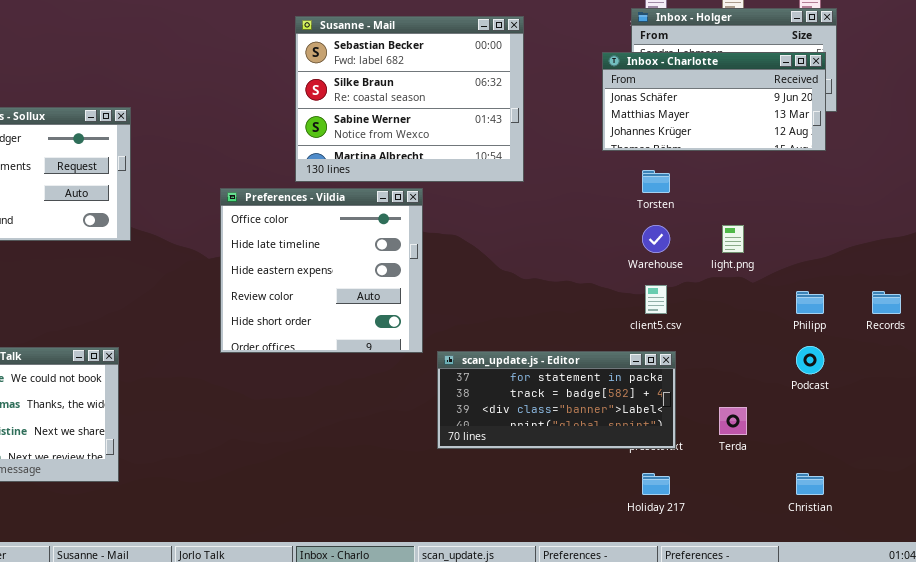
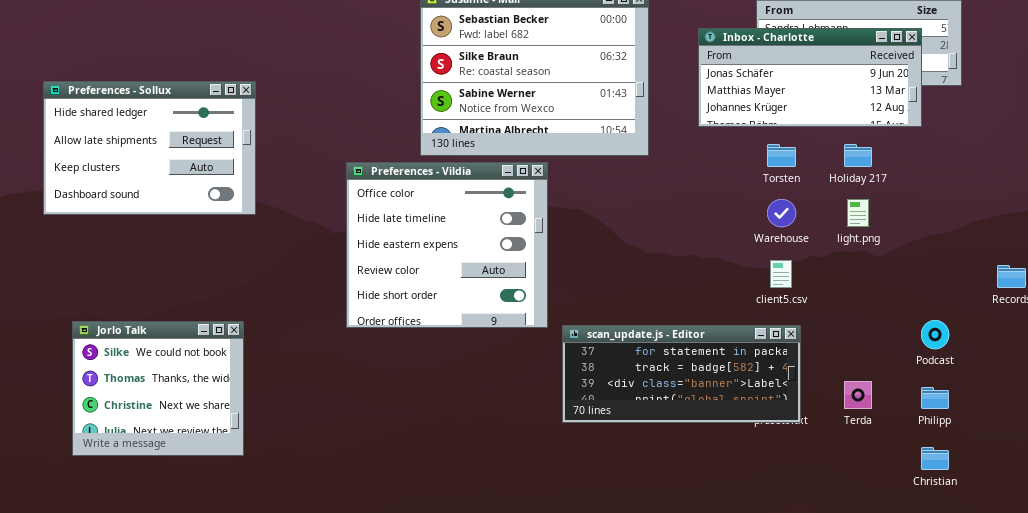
Inbox - Charlotte: [602,52,826,151] -> [698,28,922,127], moved
Philipp: [796,291,824,314] -> [921,387,949,409], moved
Holiday 217: [642,473,670,495] -> [844,144,872,167], moved

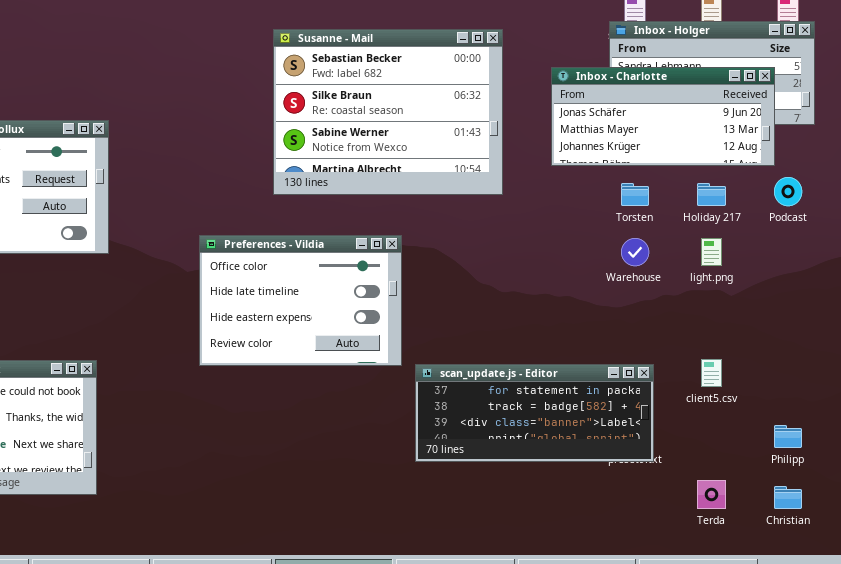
Preferences - Vildia: [346,162,548,328] -> [199,235,402,366], resized
client5.csv: [770,260,792,288] -> [701,359,722,387], moved
Podcast: [921,320,949,349] -> [774,177,802,206], moved
Terda: [844,381,872,409] -> [697,480,726,509], moved

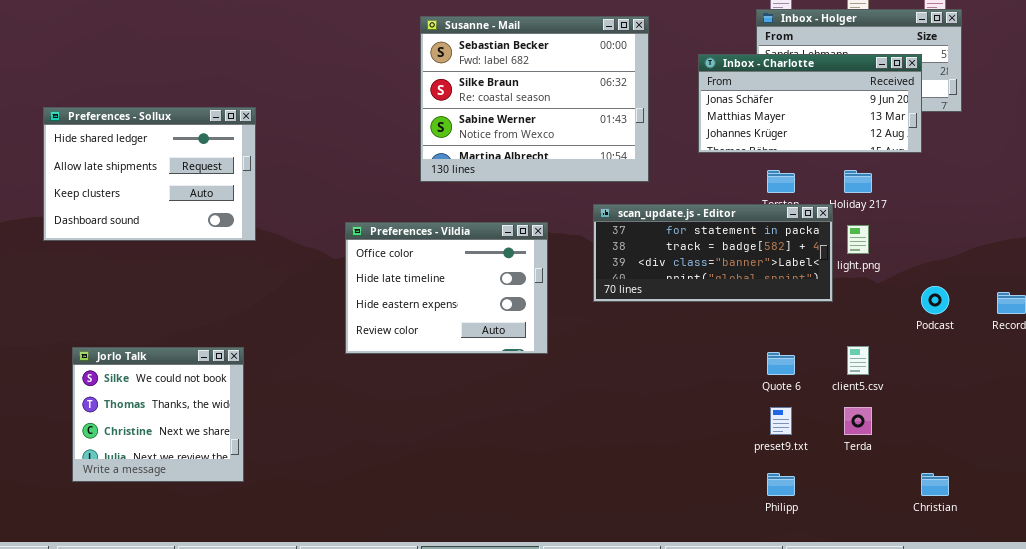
Podcast: [774,177,802,206] -> [921,286,949,314], moved
scan_update.js - Editor: [415,364,654,462] -> [593,204,833,302], moved
Philipp: [774,425,802,448] -> [767,473,795,496], moved
Terda: [697,480,726,509] -> [844,407,872,435], moved

